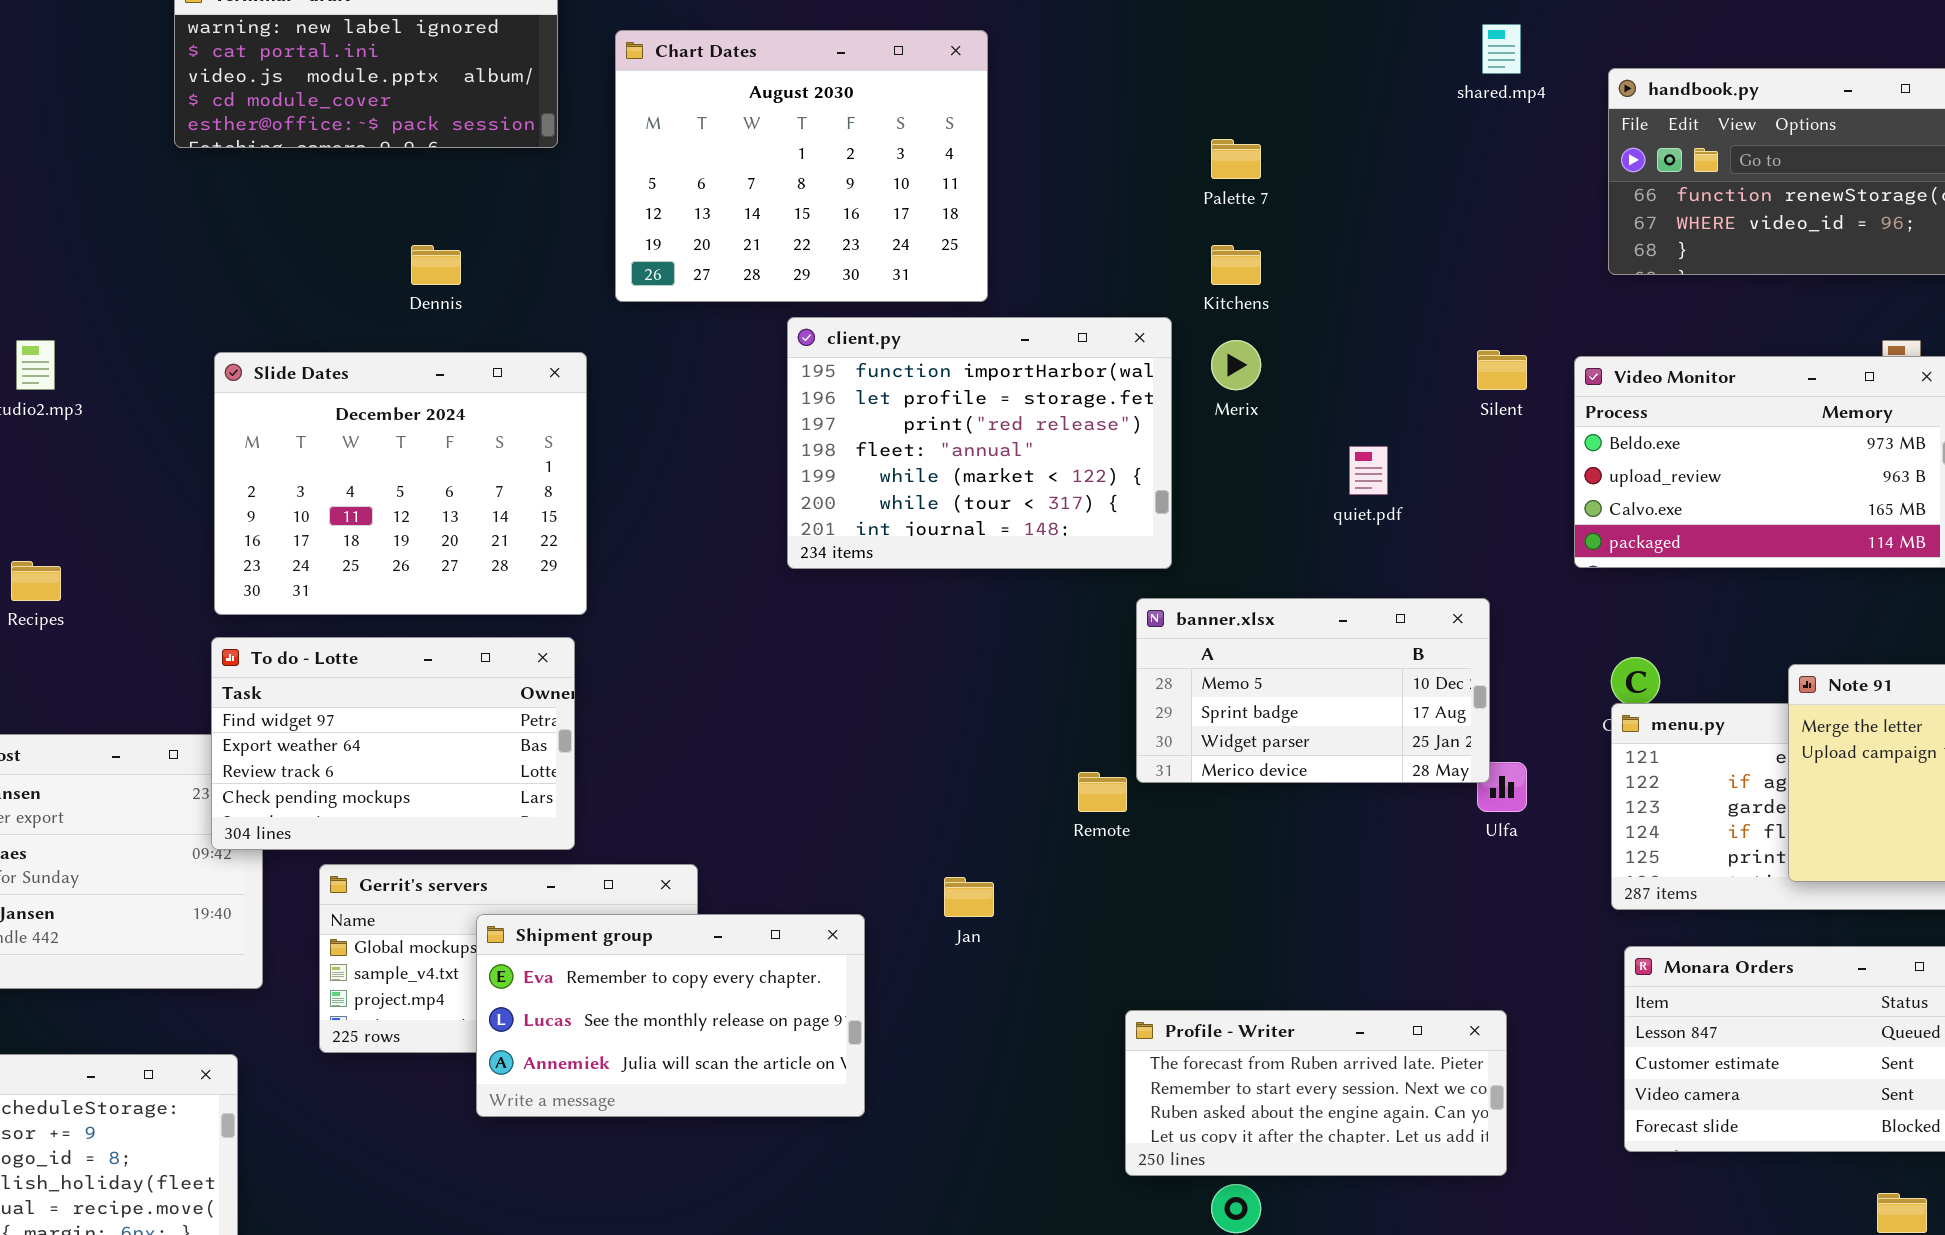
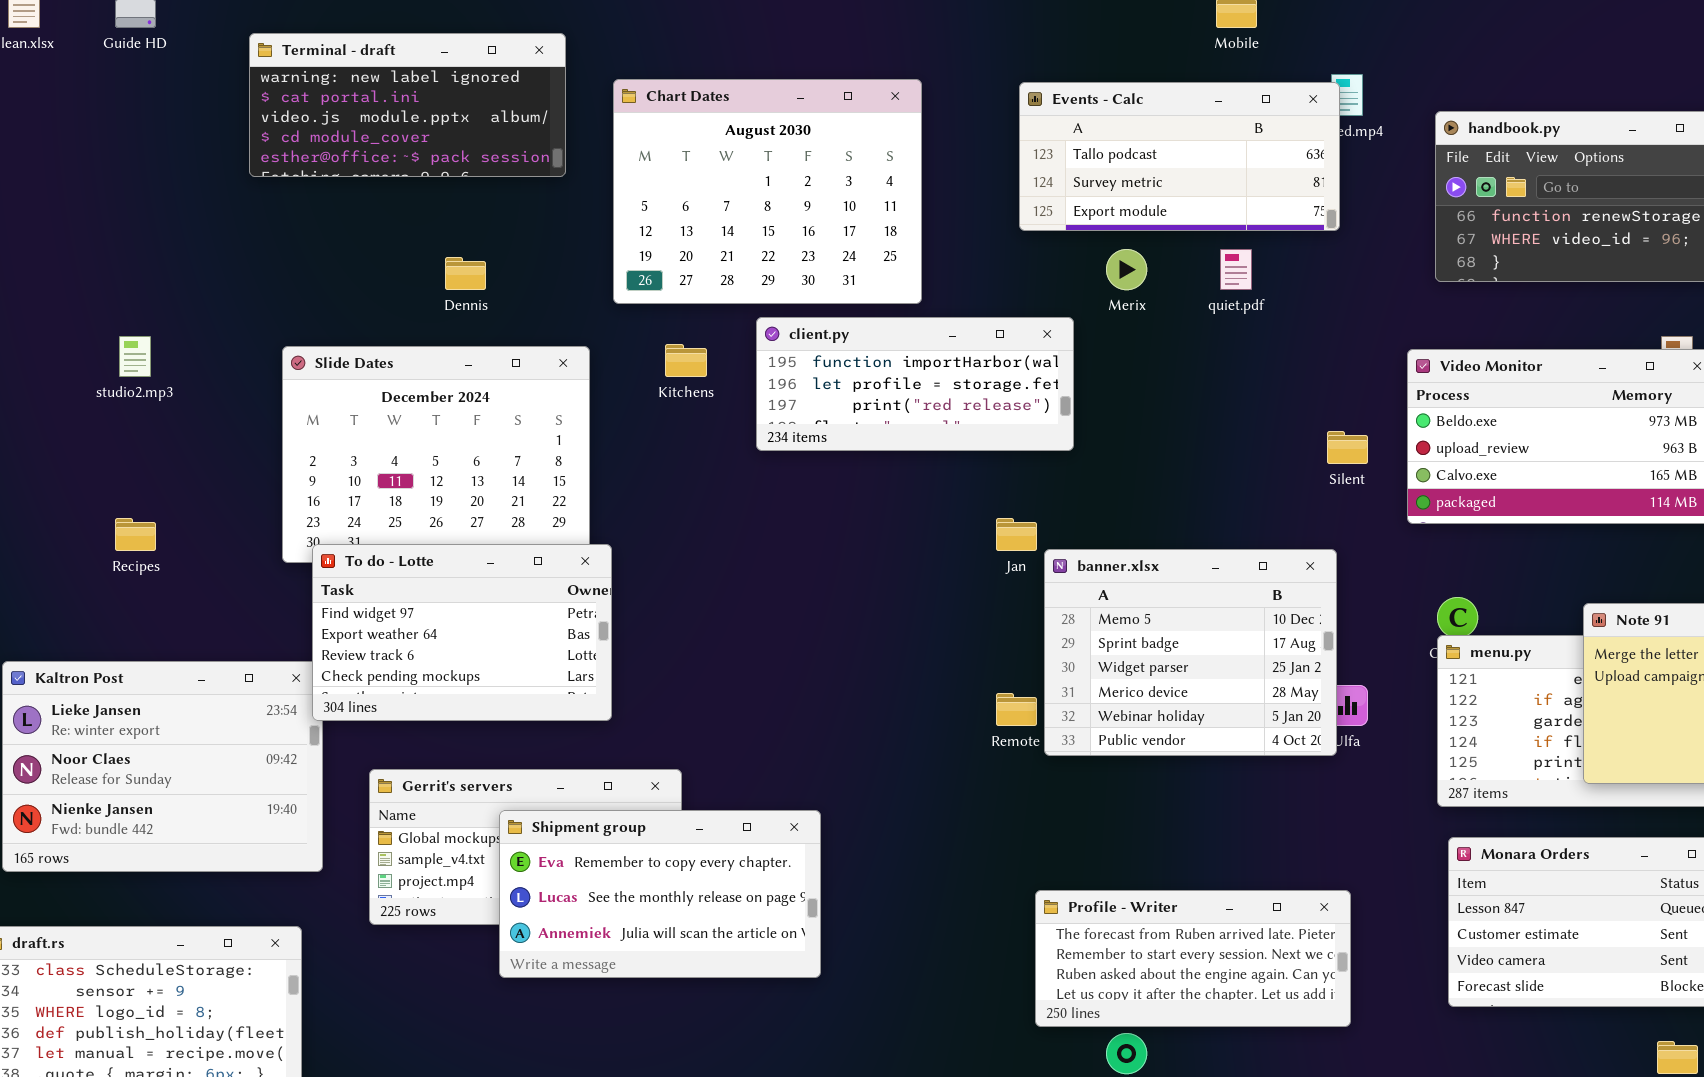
Events - Calc: none -> [1019,82,1340,231], opened
Kitchens: [1211,245,1261,285] -> [665,344,707,377], moved
client.py: [787,317,1172,569] -> [756,317,1074,451], resized
Merix: [1211,340,1261,390] -> [1106,249,1147,290], moved
Silent: [1477,350,1527,390] -> [1327,431,1368,464], moved
quiet.pdf: [1349,446,1388,495] -> [1220,249,1252,290], moved
banner.xlsx: [1136,598,1490,783] -> [1044,549,1337,756], resized
To do - Lotte: [211,637,575,850] -> [312,544,612,721], moved
Jan: [944,877,994,917] -> [996,518,1037,551], moved

